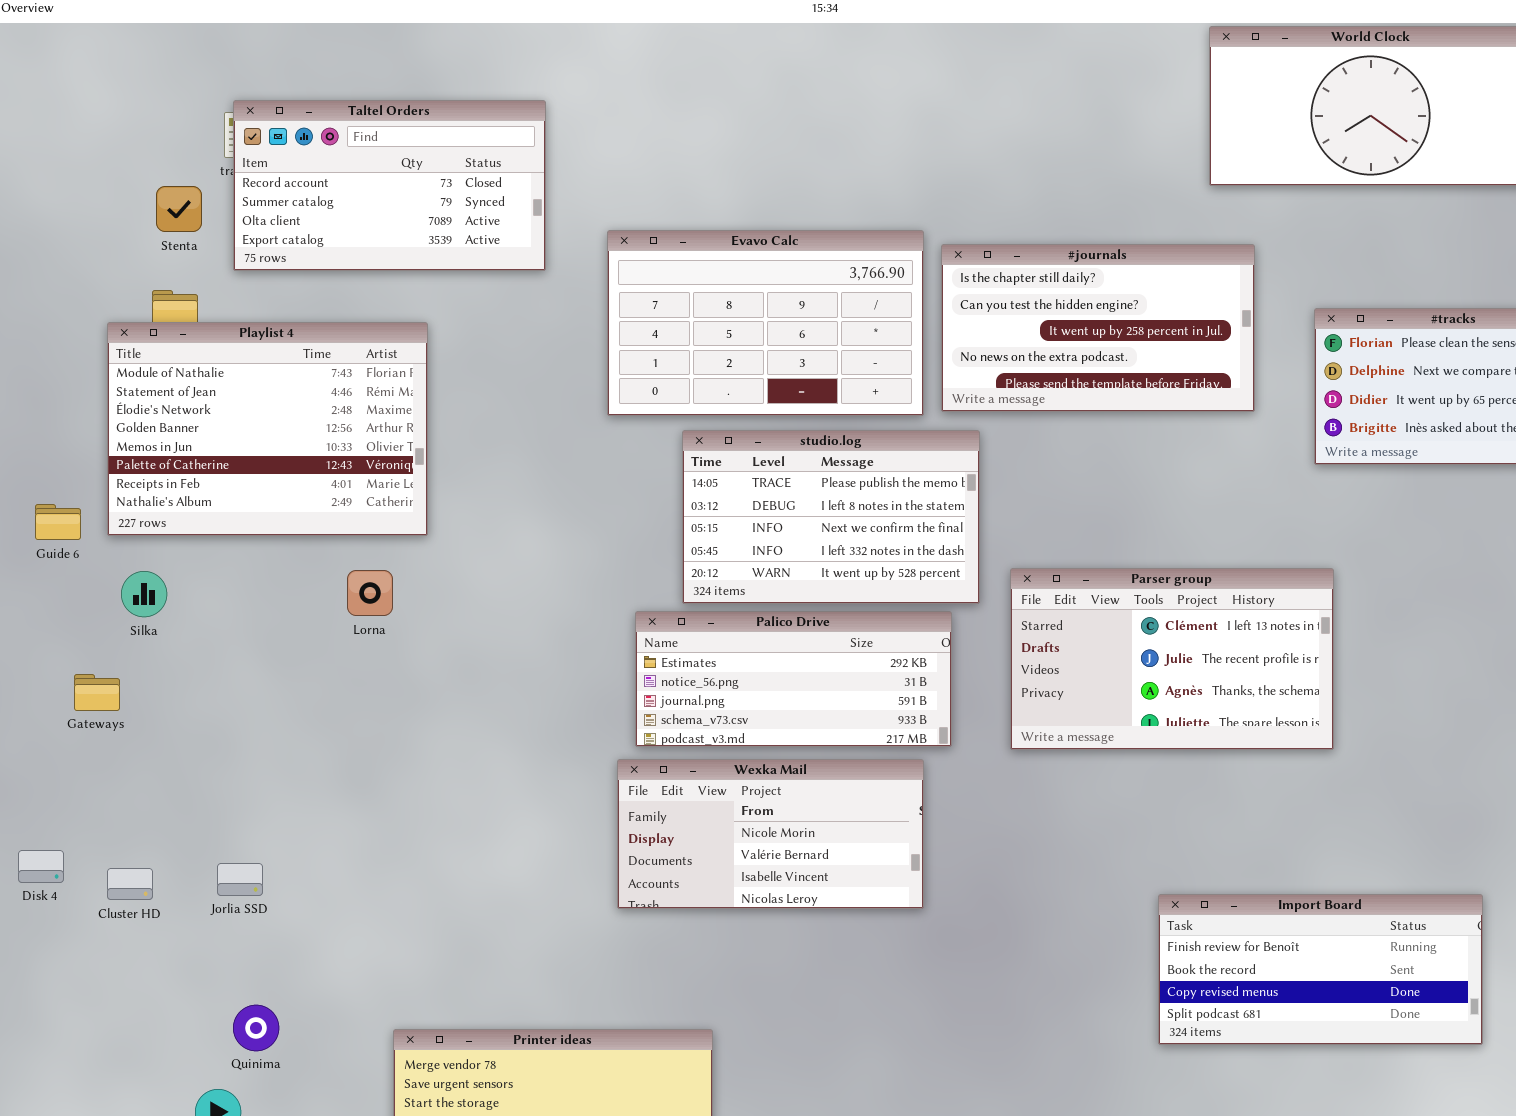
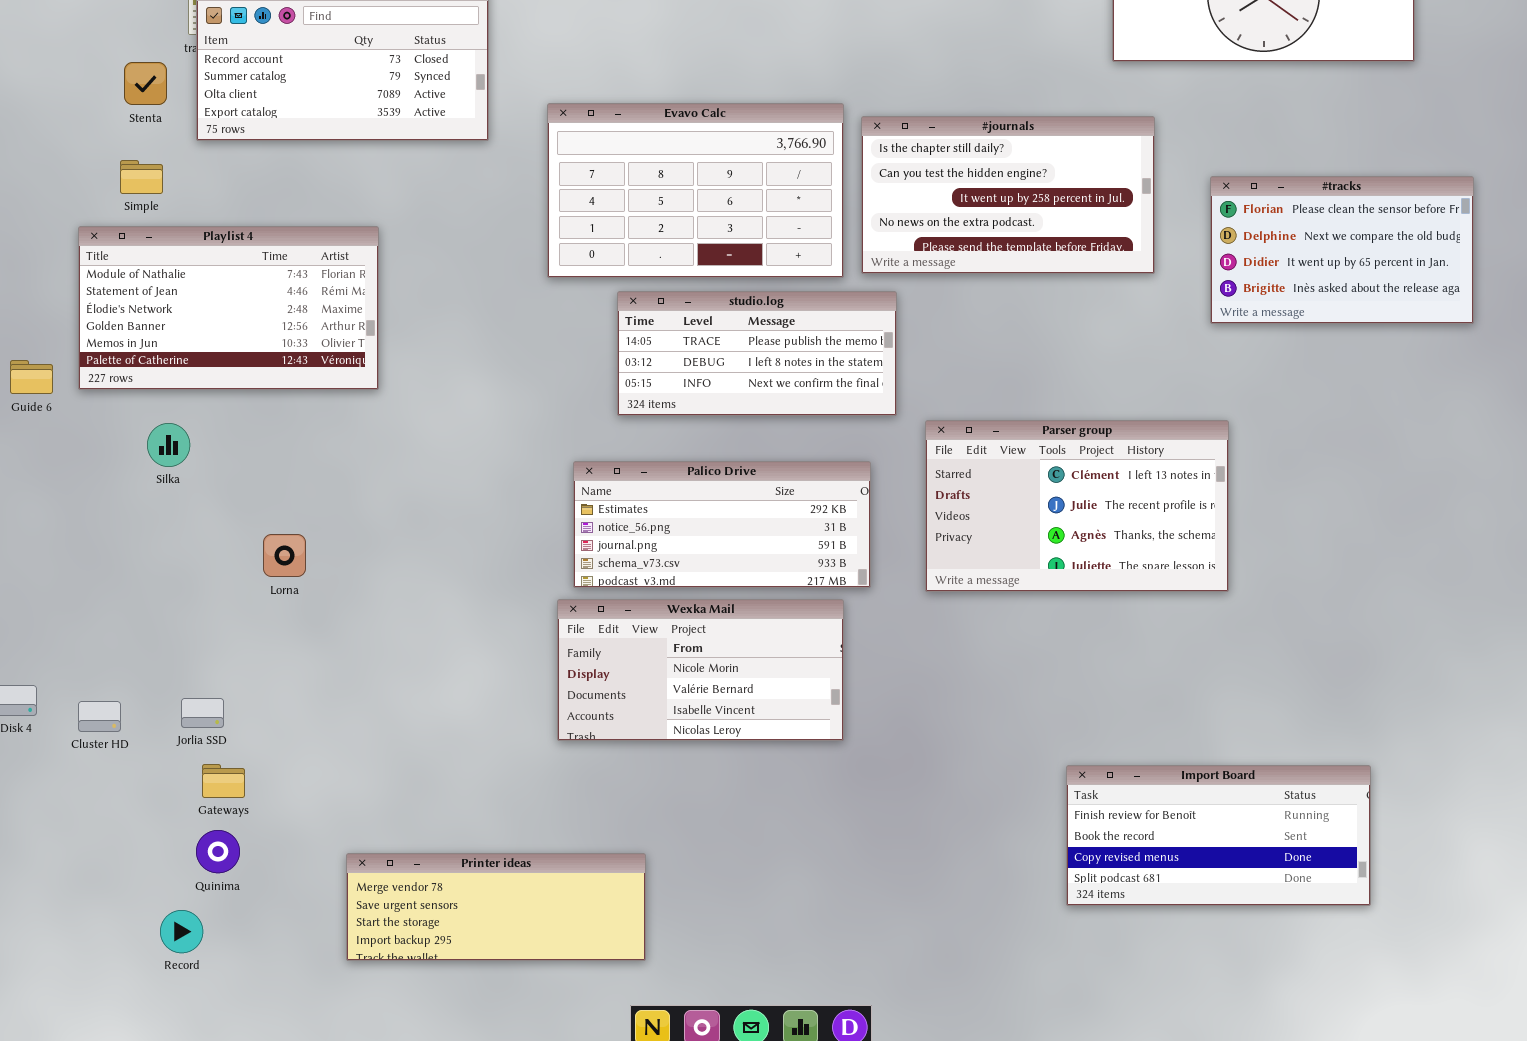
Playlist 4: [107,322,428,536] -> [78,226,379,390], resized
studio.log: [682,430,980,604] -> [617,291,897,416], resized
Lorna: [347,570,393,616] -> [263,534,306,577], moved
Silka: [121,571,167,617] -> [147,423,190,467], moved
Gateways: [74,674,120,711] -> [202,764,245,798], moved
Import Board: [1158,894,1483,1045] -> [1066,765,1371,906], moved

